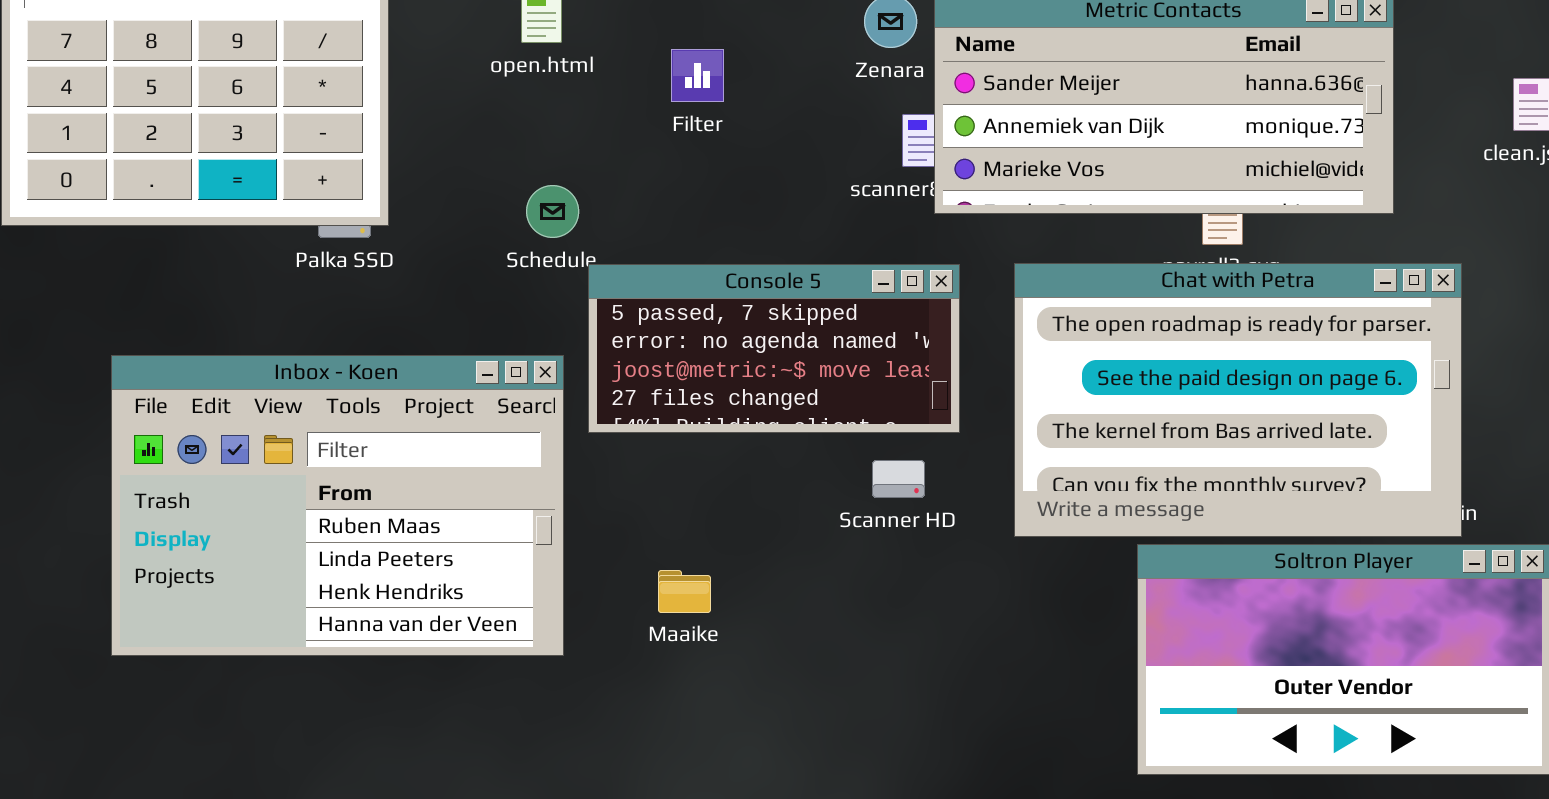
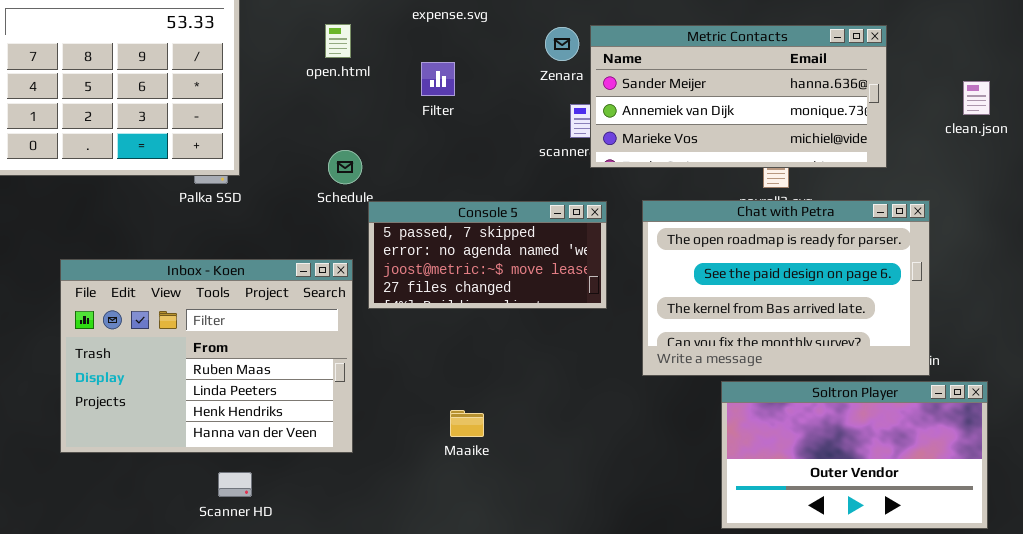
Scanner HD: [872,460,925,498] -> [218,472,252,497], moved
Maaike: [658,570,711,613] -> [450,410,484,437], moved

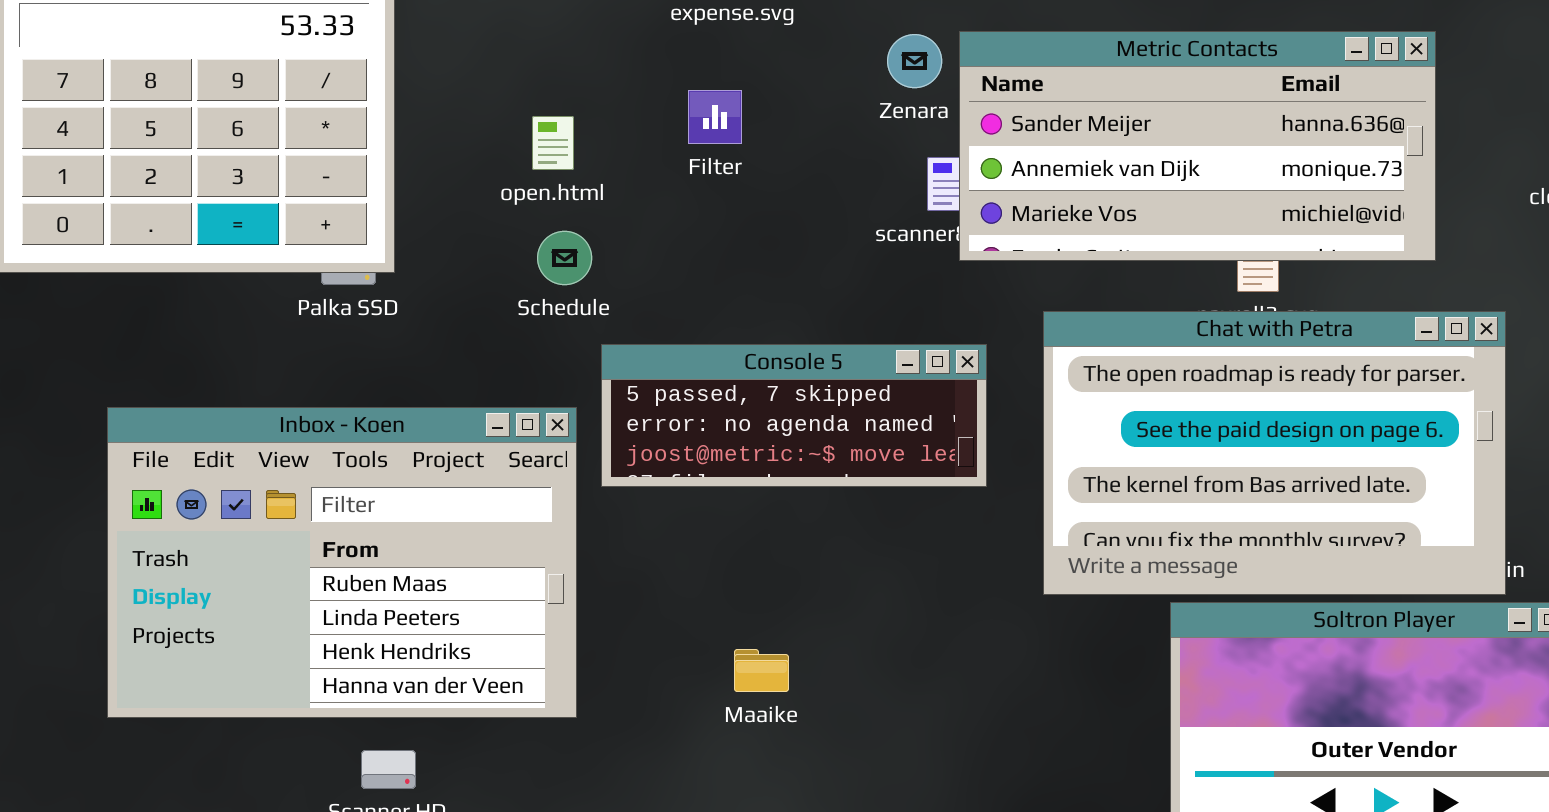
open.html: [325,24,351,58] -> [532,116,574,170], moved
Console 5: [368,201,607,309] -> [601,344,987,487], resized

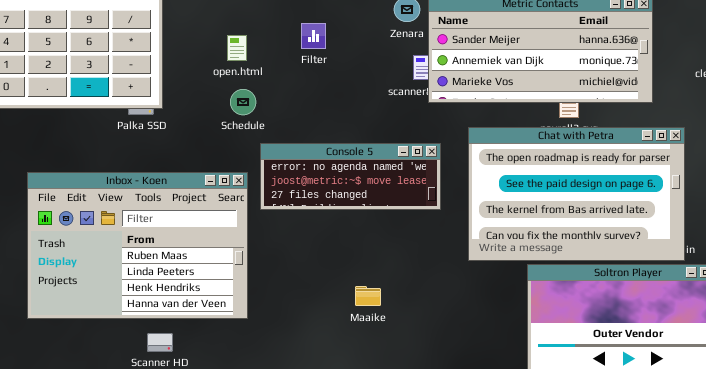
Console 5: [601,344,987,487] -> [260,143,441,210], scrolled down 1 row
Maaike: [734,649,789,692] -> [355,286,381,306], moved

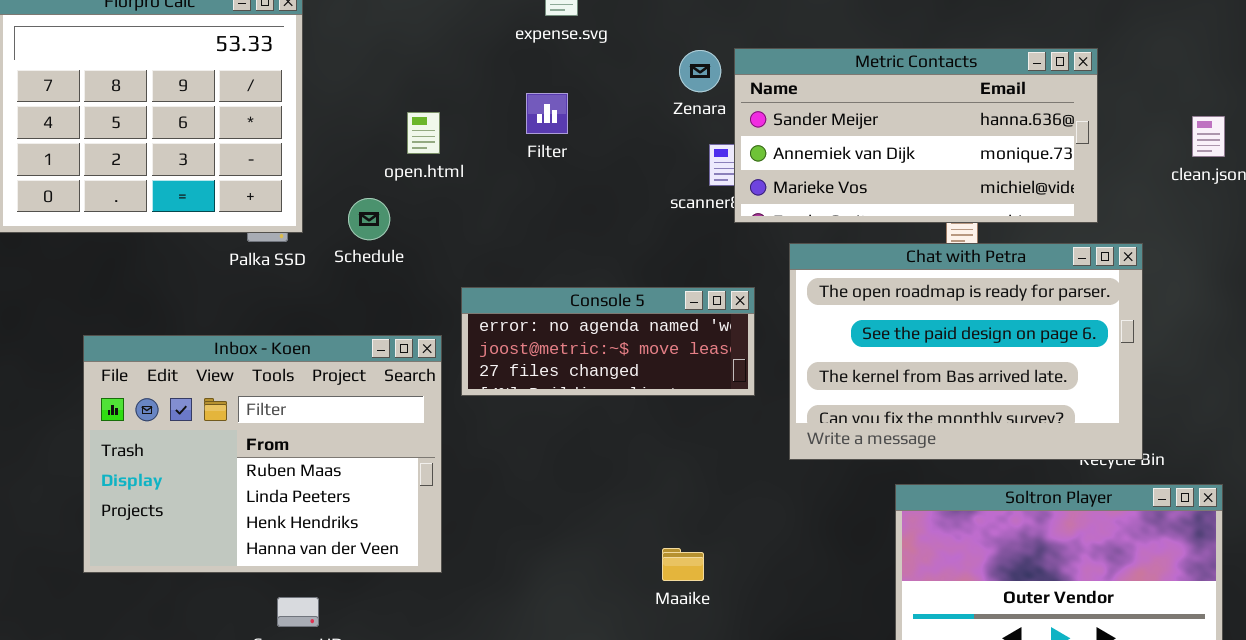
Schedule: [230,89,256,115] -> [348,198,390,240], moved
Chat with Petra: [468,127,685,261] -> [789,243,1143,460], moved
Maaike: [355,286,381,306] -> [662,548,704,581], moved

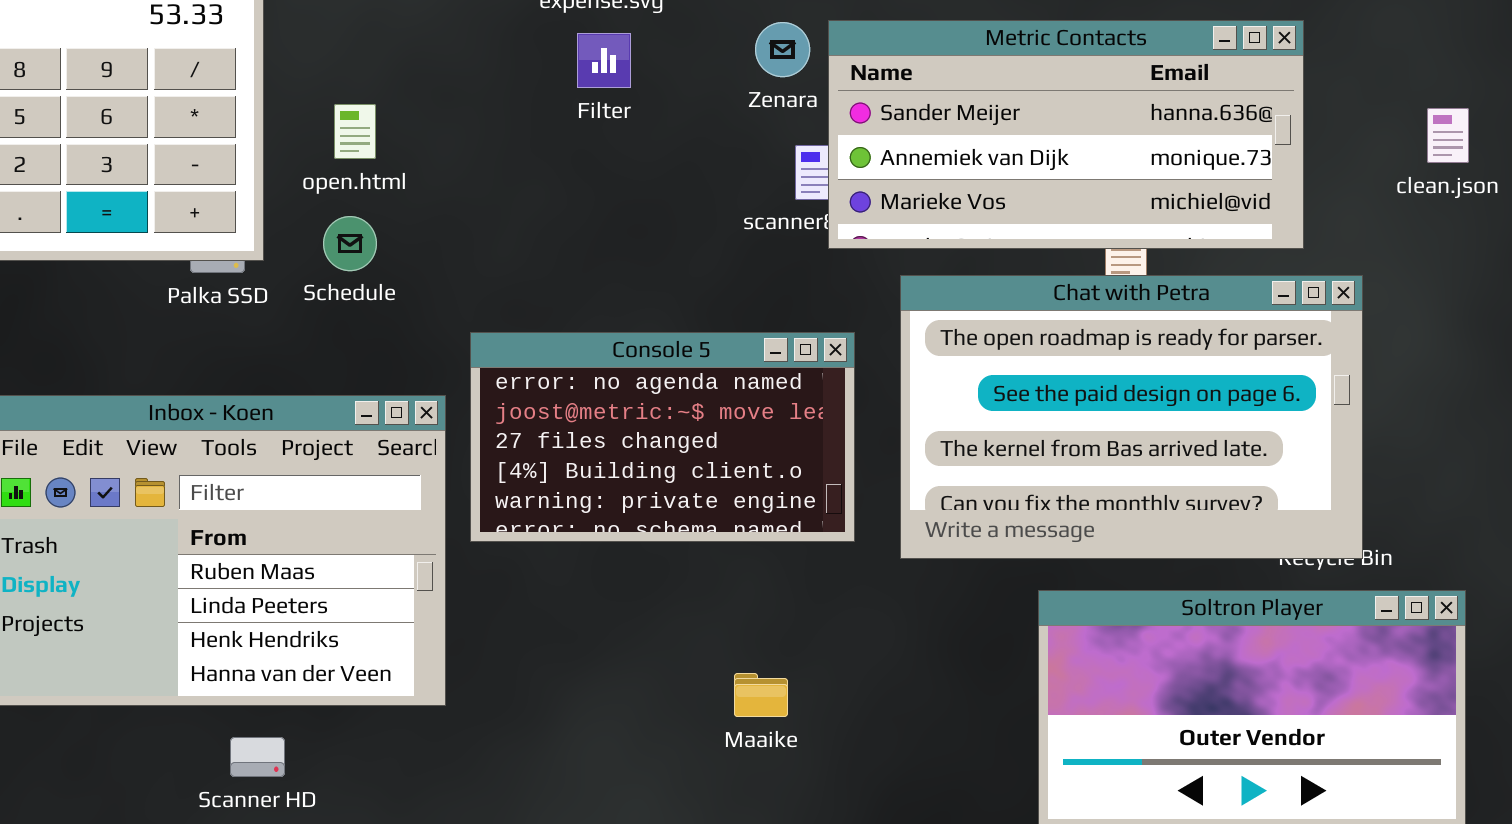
Filter: [526,93,568,134] -> [577,33,631,88], moved
open.html: [407,112,440,154] -> [334,104,376,159], moved
Console 5: [461,287,755,396] -> [470,332,855,542], resized

